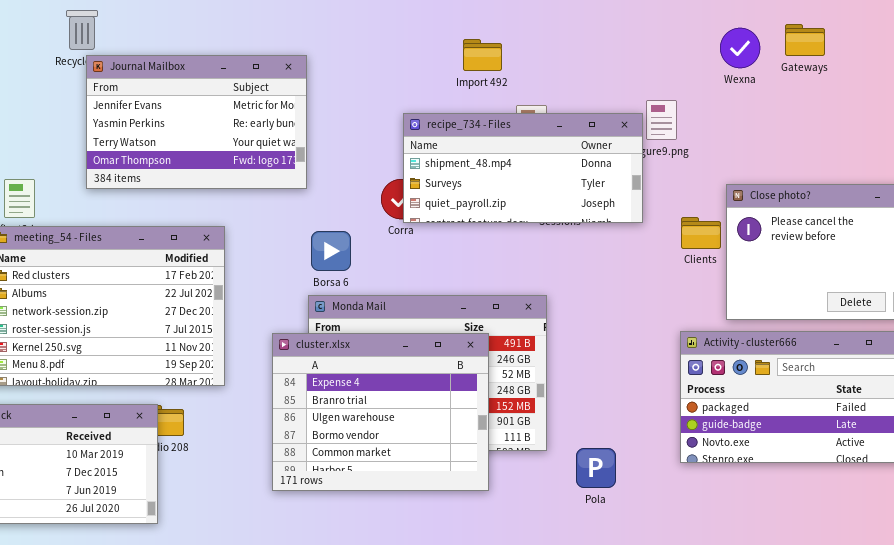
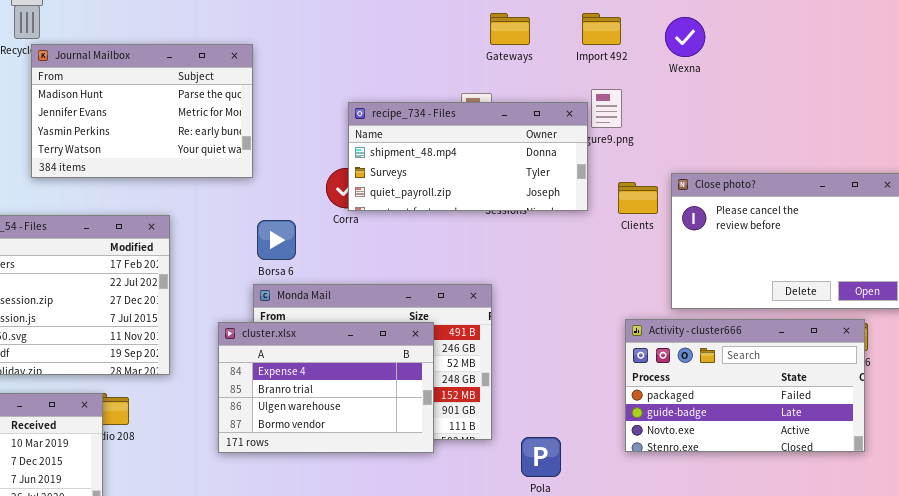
Gateways: [785,24,825,56] -> [490,13,530,45], moved
Import 492: [463,39,502,71] -> [582,13,621,45], moved
Journal Mailbox: [86,55,307,189] -> [31,44,253,178], scrolled up 1 row
Clients: [681,217,721,249] -> [618,182,658,214], moved
cluster.xlsx: [272,333,489,491] -> [218,322,434,453], resized

